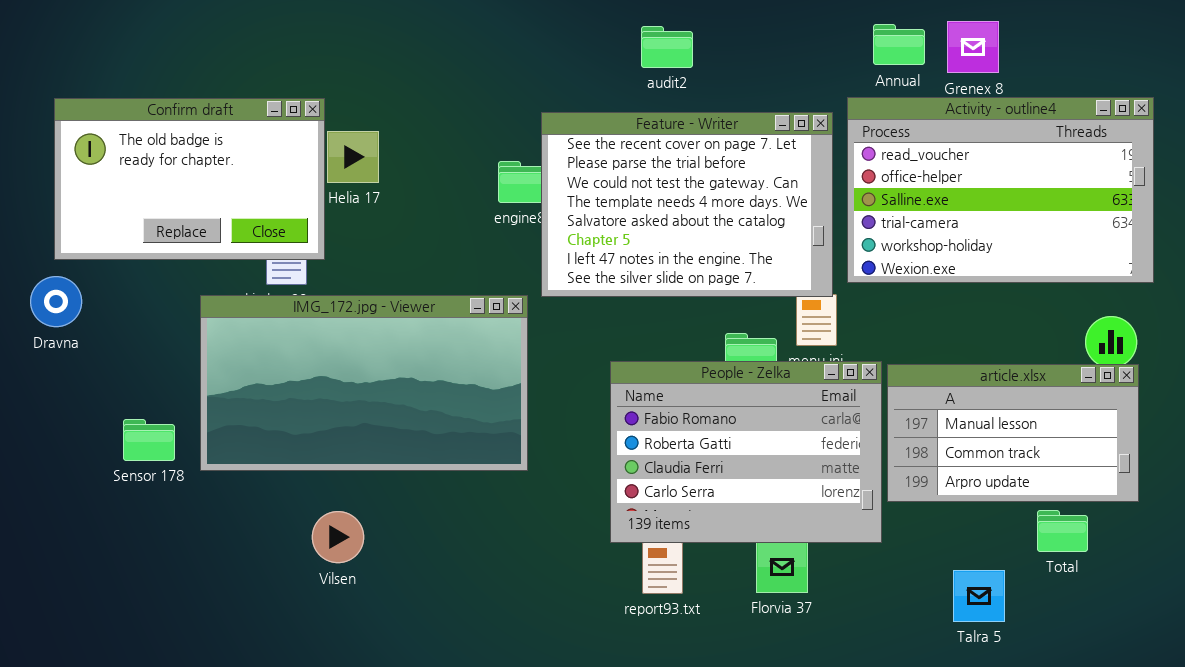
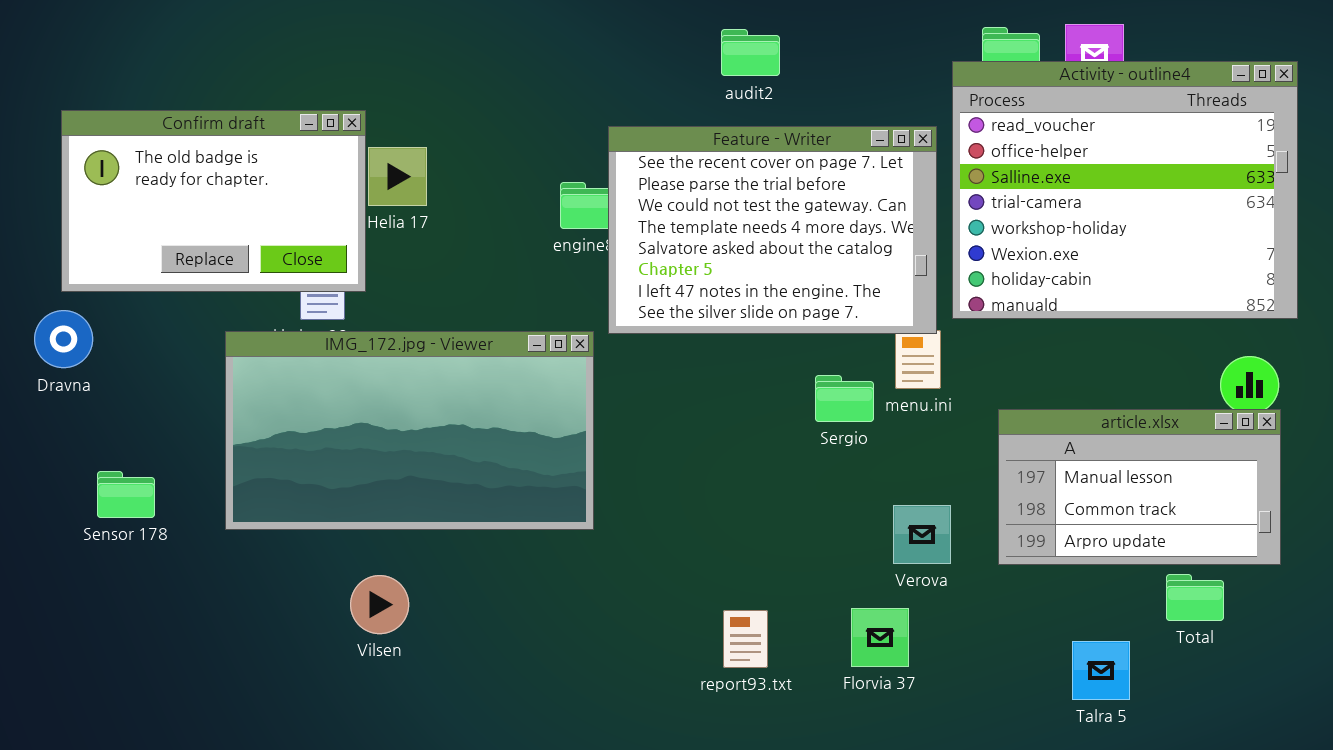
Activity - outline4: [847,97,1154,283] -> [952,61,1298,319], resized
People - Zelka: [610,361,882,543] -> none, closed
Sensor 178: [123,419,175,461] -> [97,471,155,518], moved

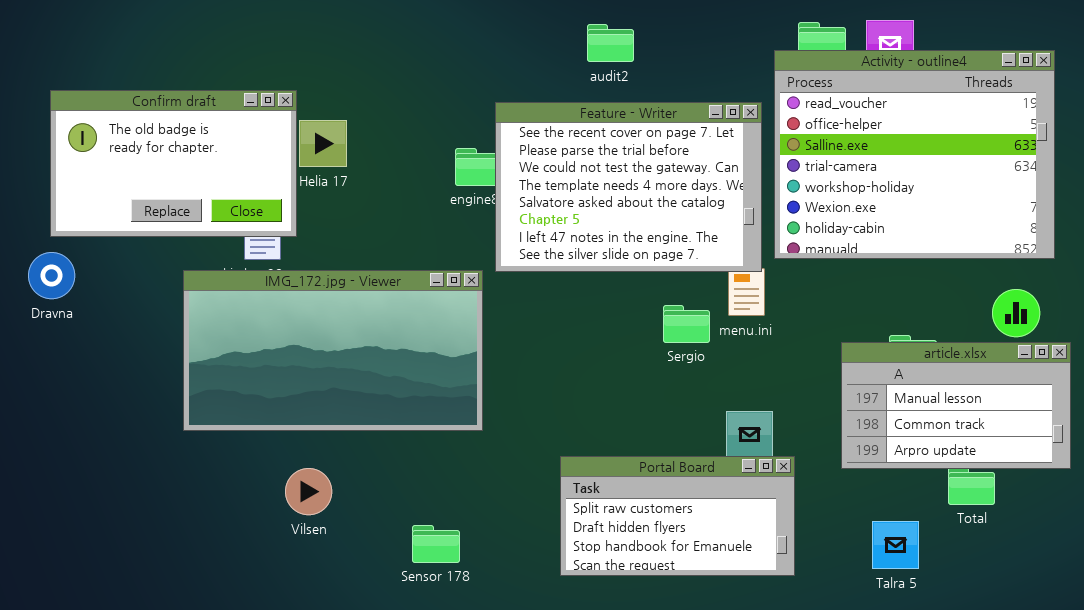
article.xlsx: [998,409,1281,565] -> [841,342,1071,469], moved
Sensor 178: [97,471,155,518] -> [412,525,460,563], moved
Portal Board: none -> [560,456,795,576], opened

